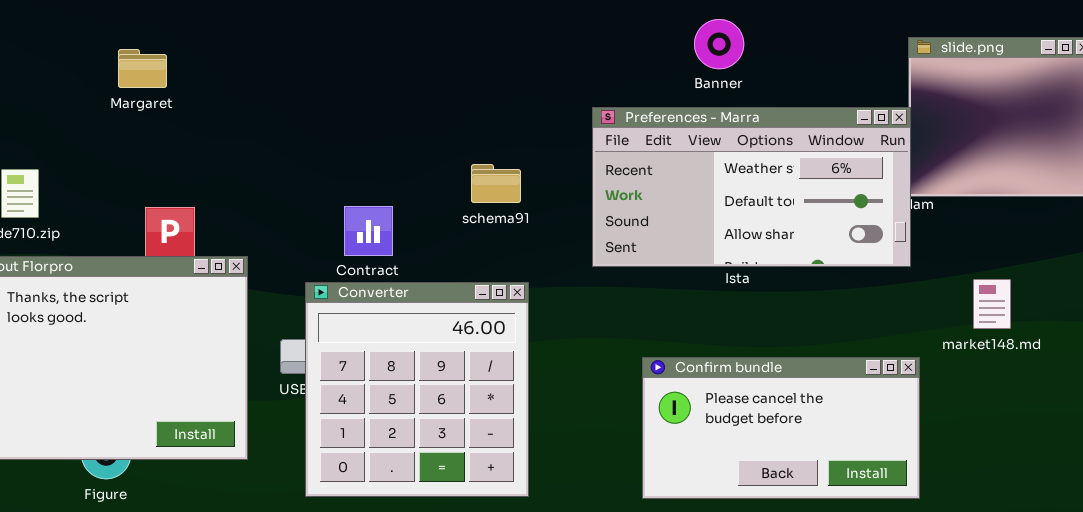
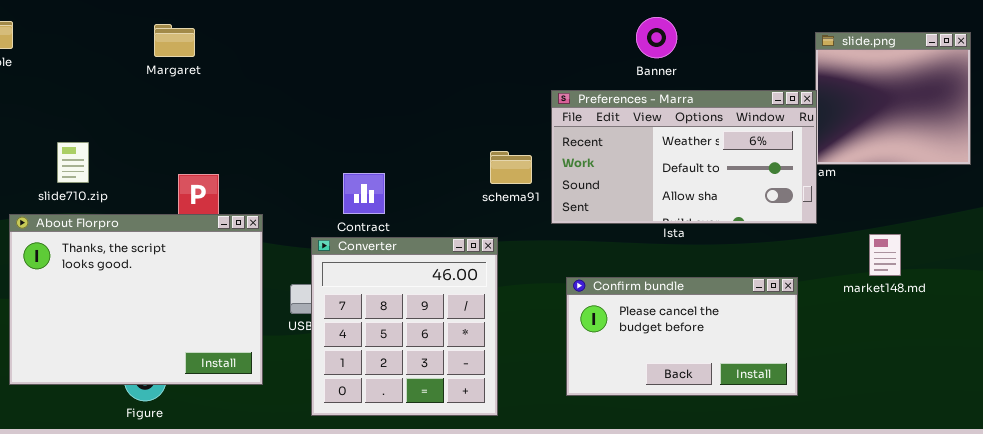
Margaret: [118,49,167,88] -> [154,24,195,57], moved
schema91: [471,164,521,203] -> [490,151,532,184], moved
Confirm bundle: [642,357,920,499] -> [566,277,798,396], moved

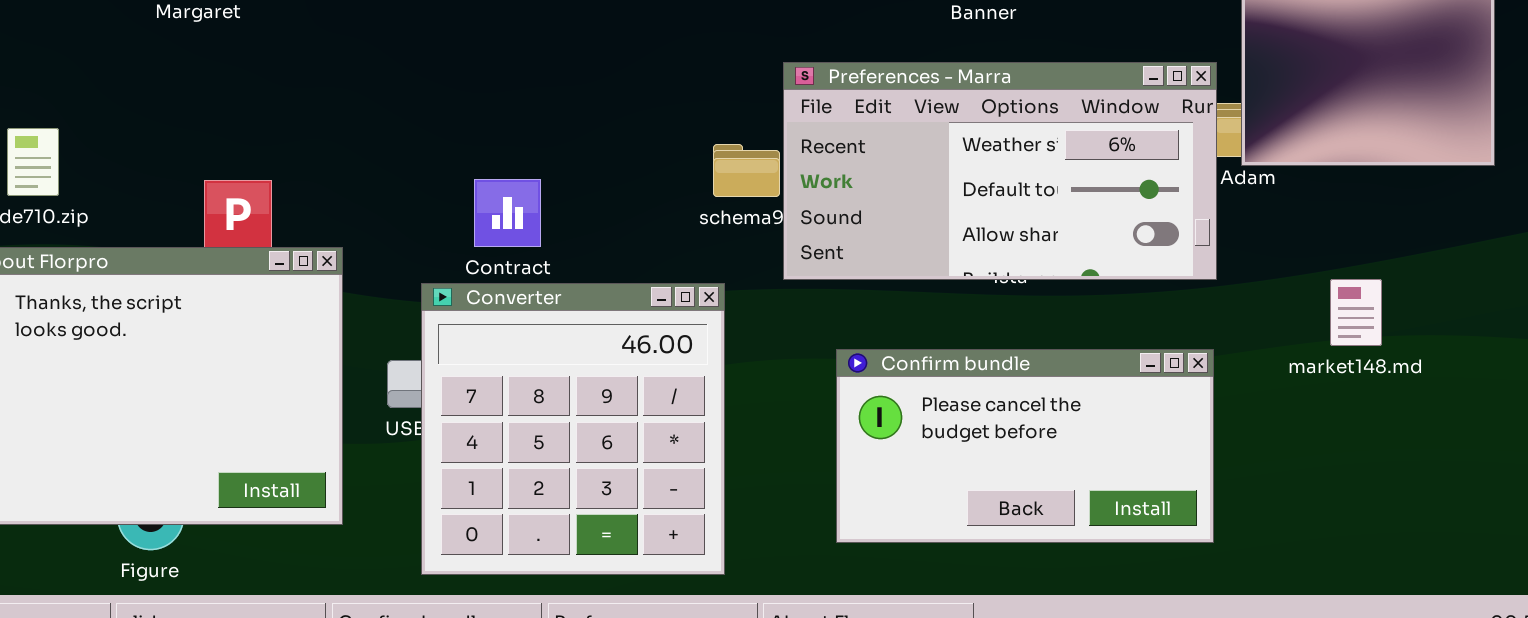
Preferences - Marra: [551,90,817,224] -> [783,62,1217,280], moved

